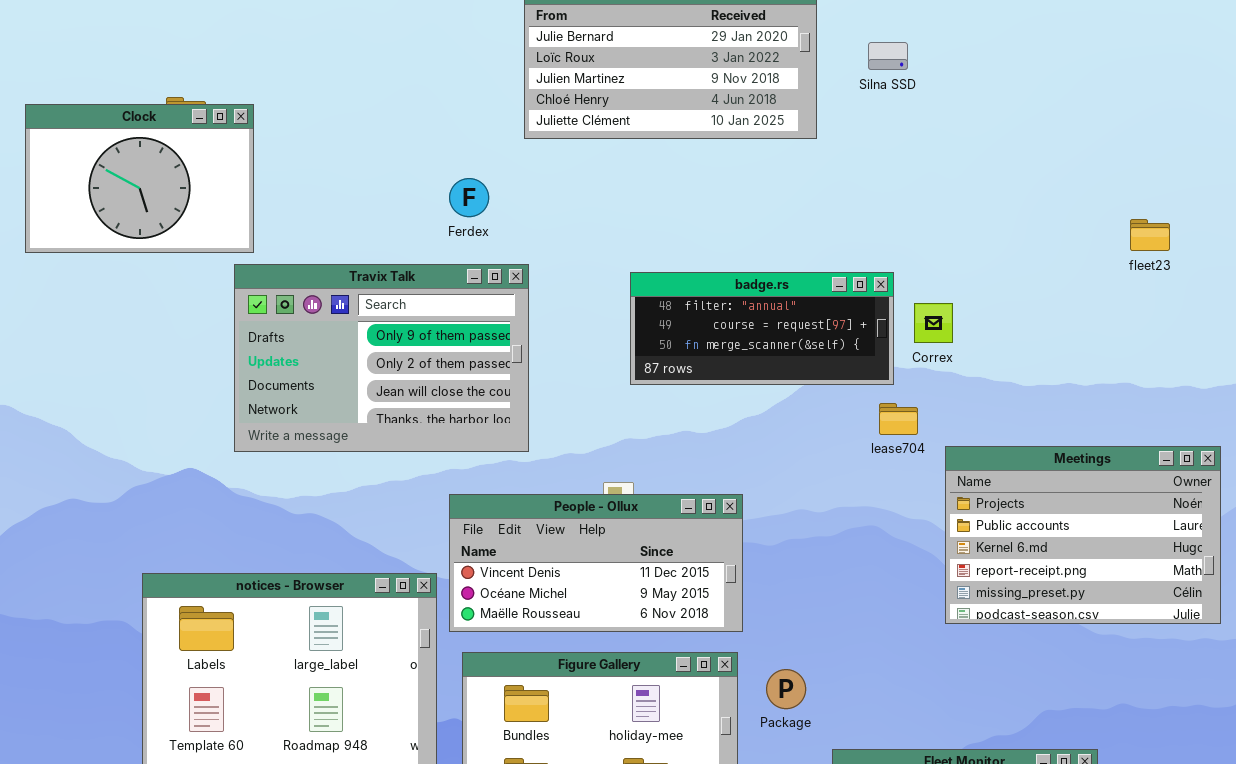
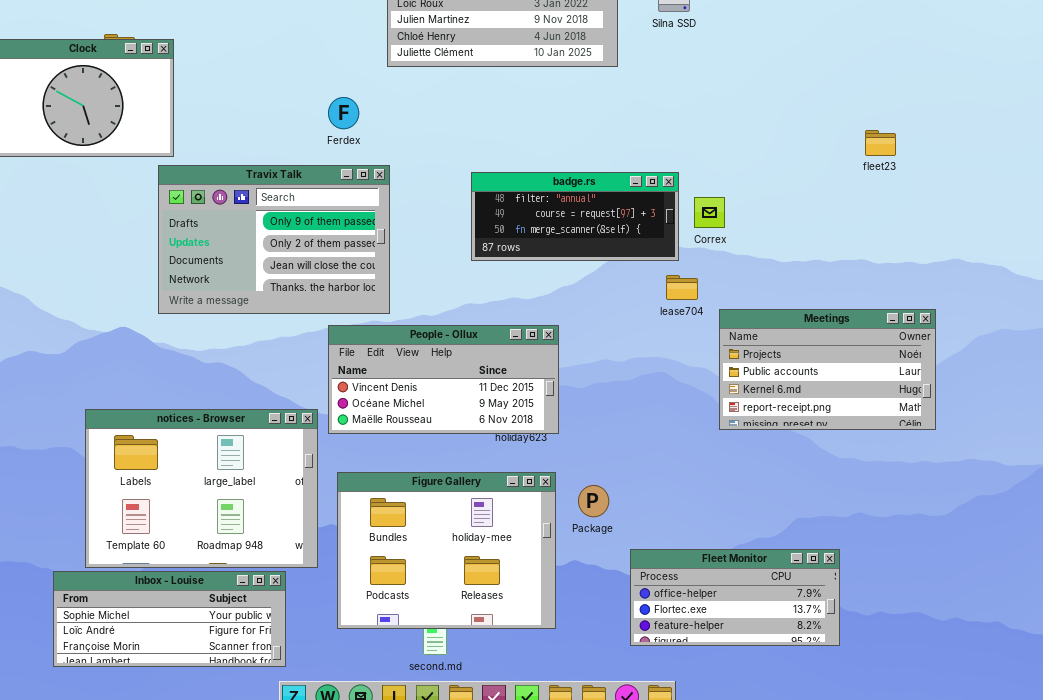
Meetings: [945,446,1221,624] -> [719,309,936,430], resized
People - Ollux: [449,494,743,632] -> [328,325,559,434], moved

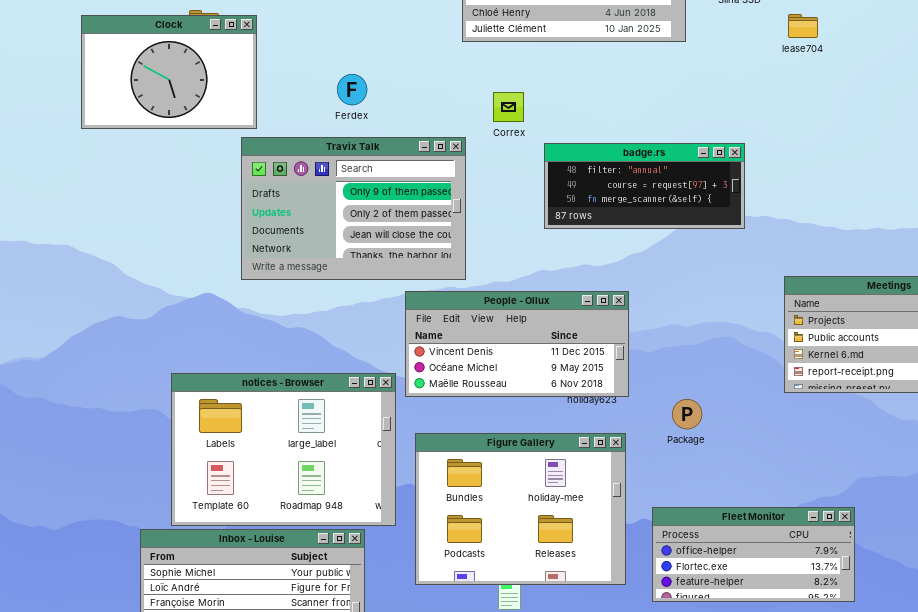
Ferdex: [328,97,359,129] -> [337,74,367,105], moved
Correx: [694,197,725,228] -> [493,92,524,122], moved
lease704: [666,275,698,300] -> [788,14,818,38], moved
Package: [578,485,609,517] -> [672,399,702,429], moved
Fleet Monitor: [630,549,840,646] -> [652,507,855,602], moved

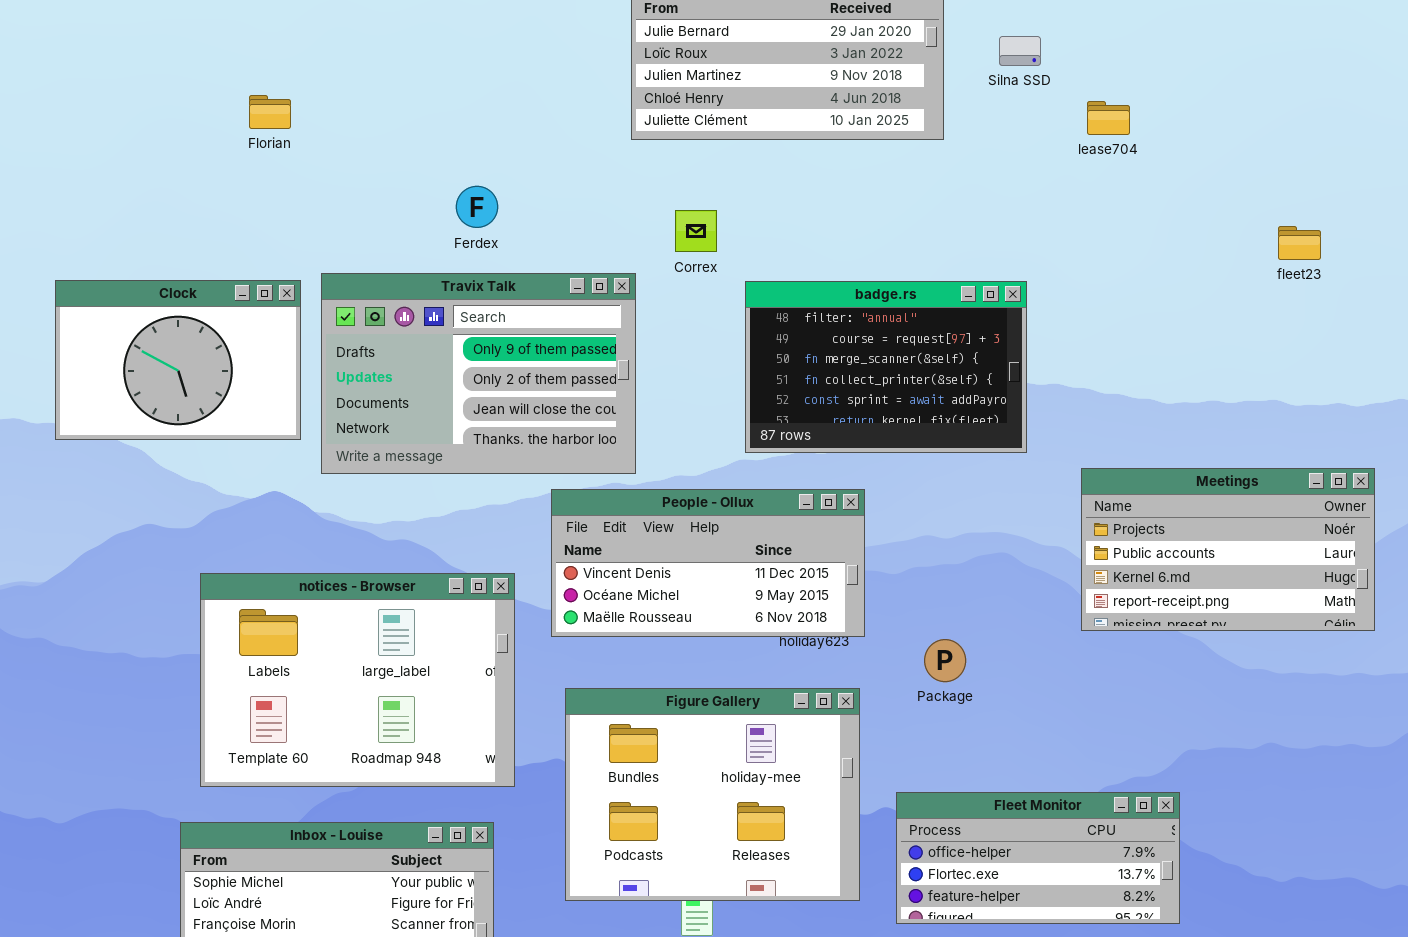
Clock: [81,15,257,129] -> [55,280,301,440], moved
badge.rs: [544,143,745,229] -> [745,281,1027,453], resized
notices - Browser: [171,373,396,526] -> [200,573,515,787], moved

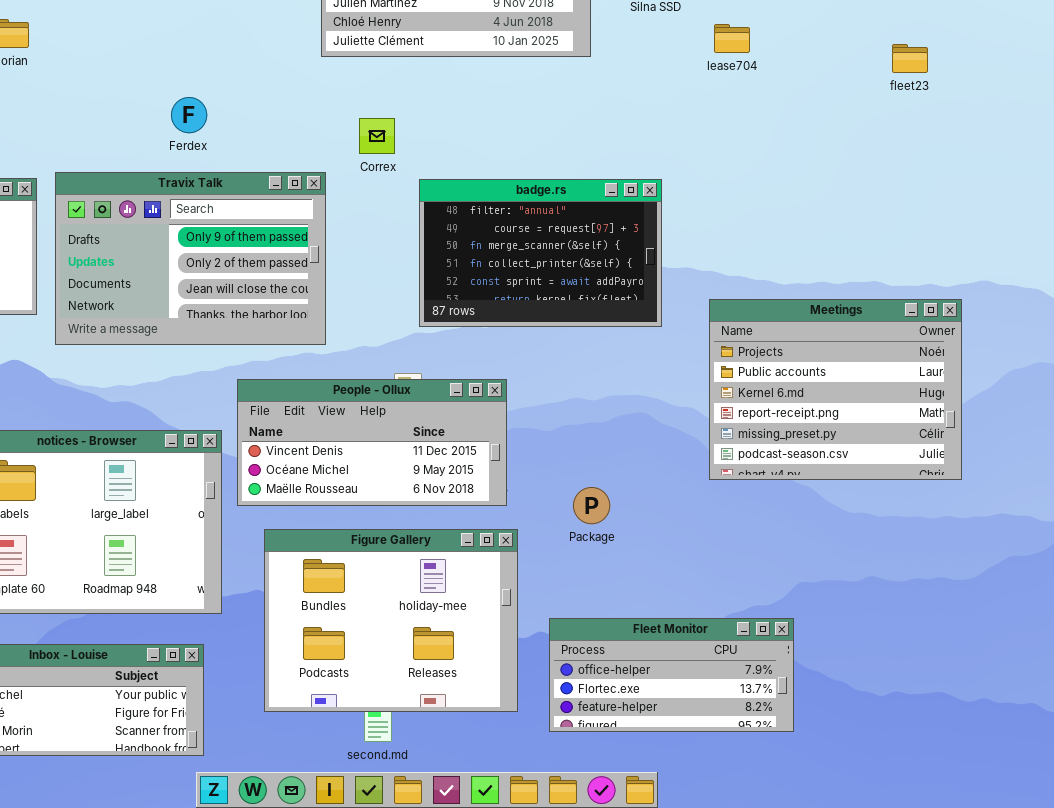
fleet23: [1278,226,1321,260] -> [892,44,928,73], moved
Meetings: [1081,468,1375,631] -> [709,299,962,480], resized
People - Ollux: [551,489,865,637] -> [237,379,507,506], moved

